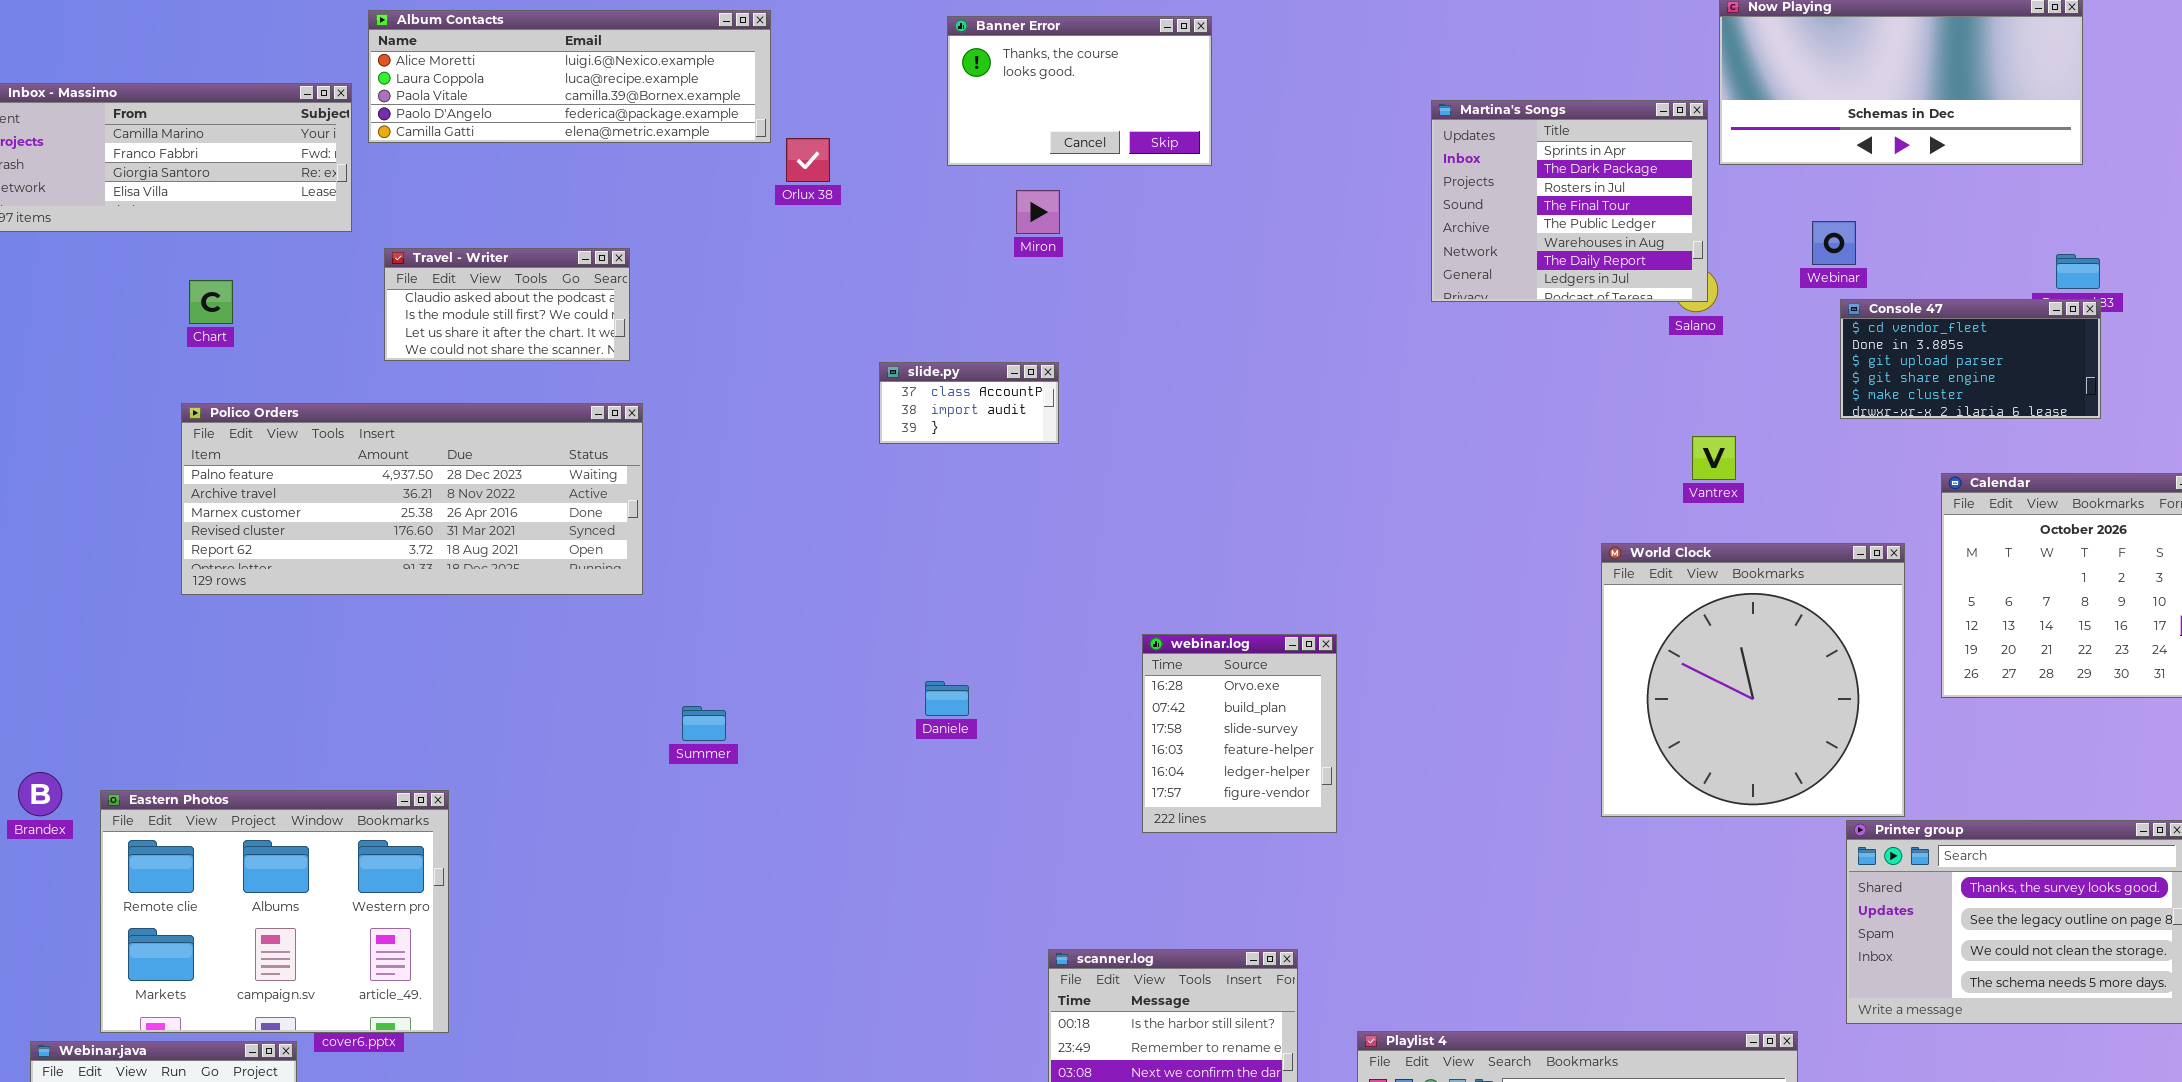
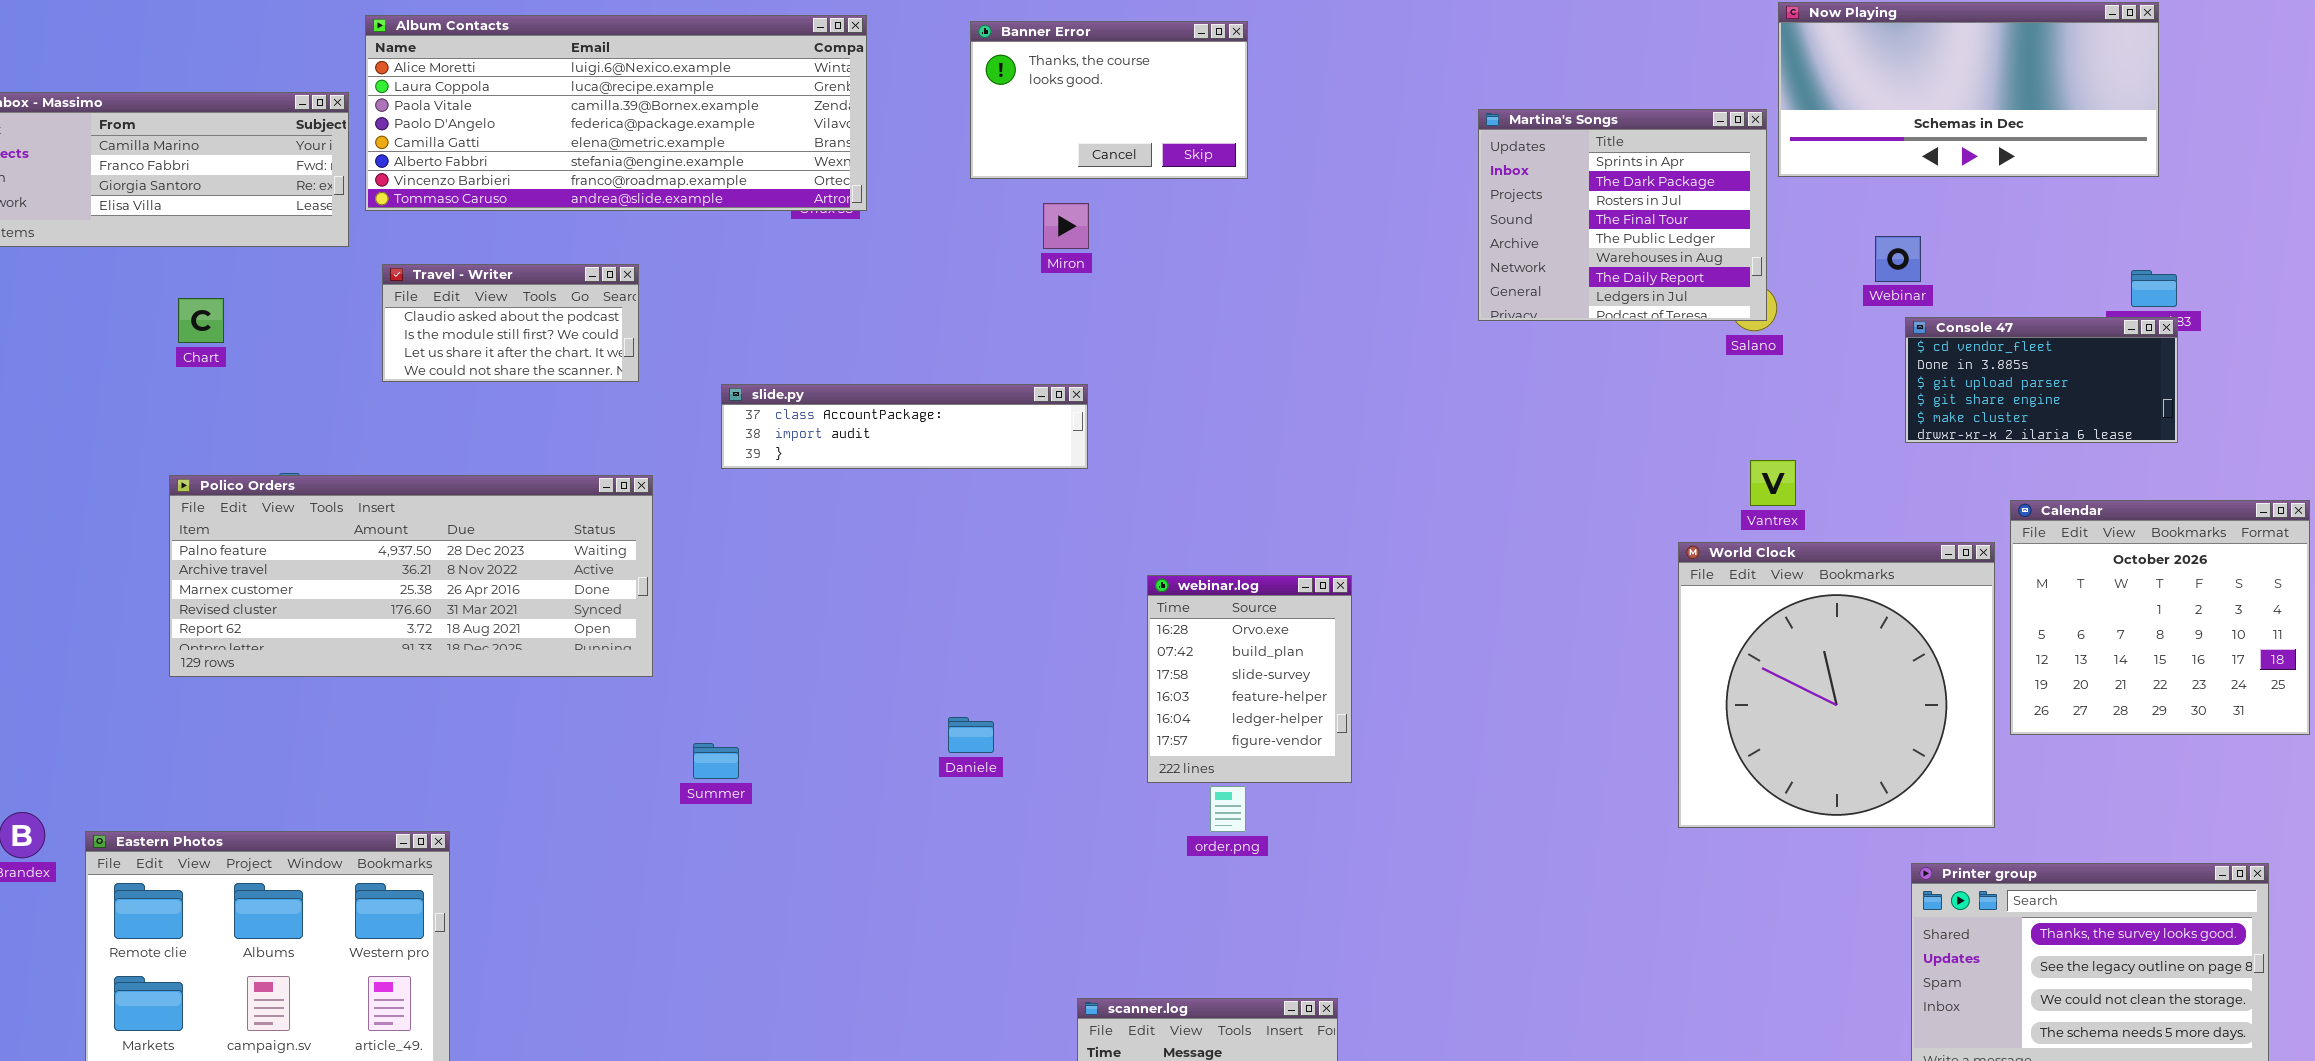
Album Contacts: [368,10,771,143] -> [365,15,867,211], resized
slide.py: [879,362,1059,444] -> [721,384,1088,469], resized
Polico Orders: [181,403,643,595] -> [169,475,653,677], moved
World Clock: [1601,543,1905,817] -> [1678,542,1995,828], moved
webinar.log: [1142,634,1337,833] -> [1147,575,1352,783], moved

